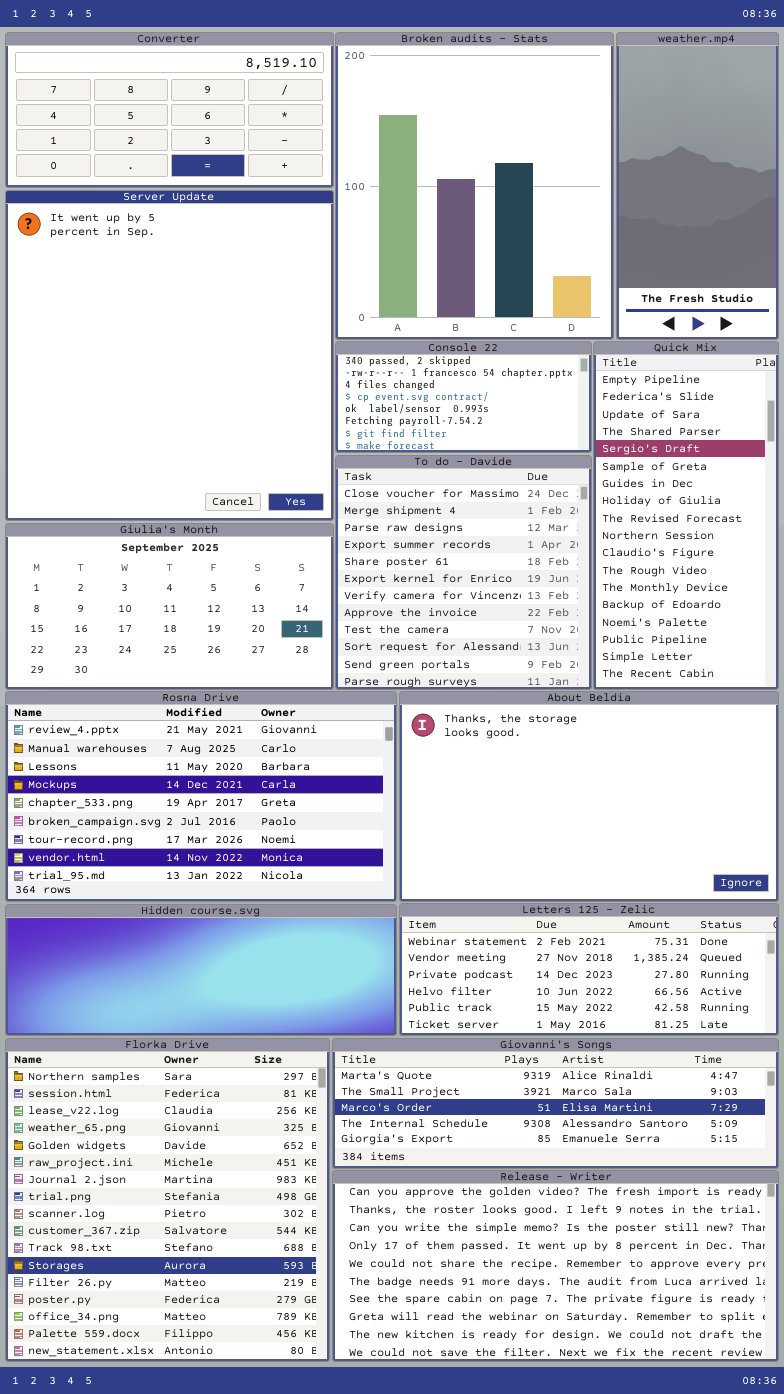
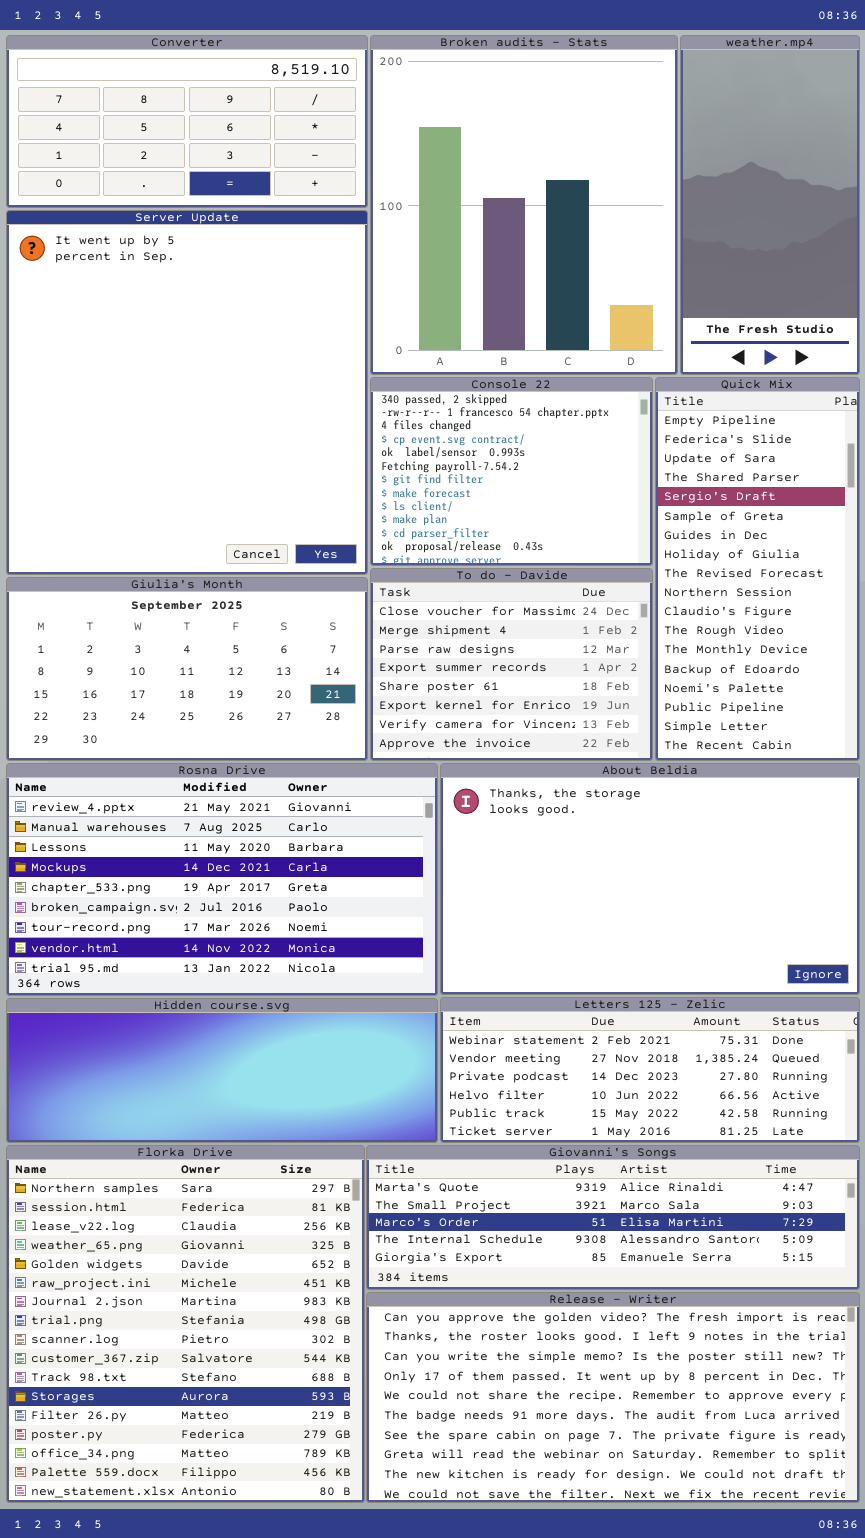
Console 22: [335,341,592,453] -> [370,377,653,566], resized
To do - Davide: [335,455,592,690] -> [370,568,653,761], resized

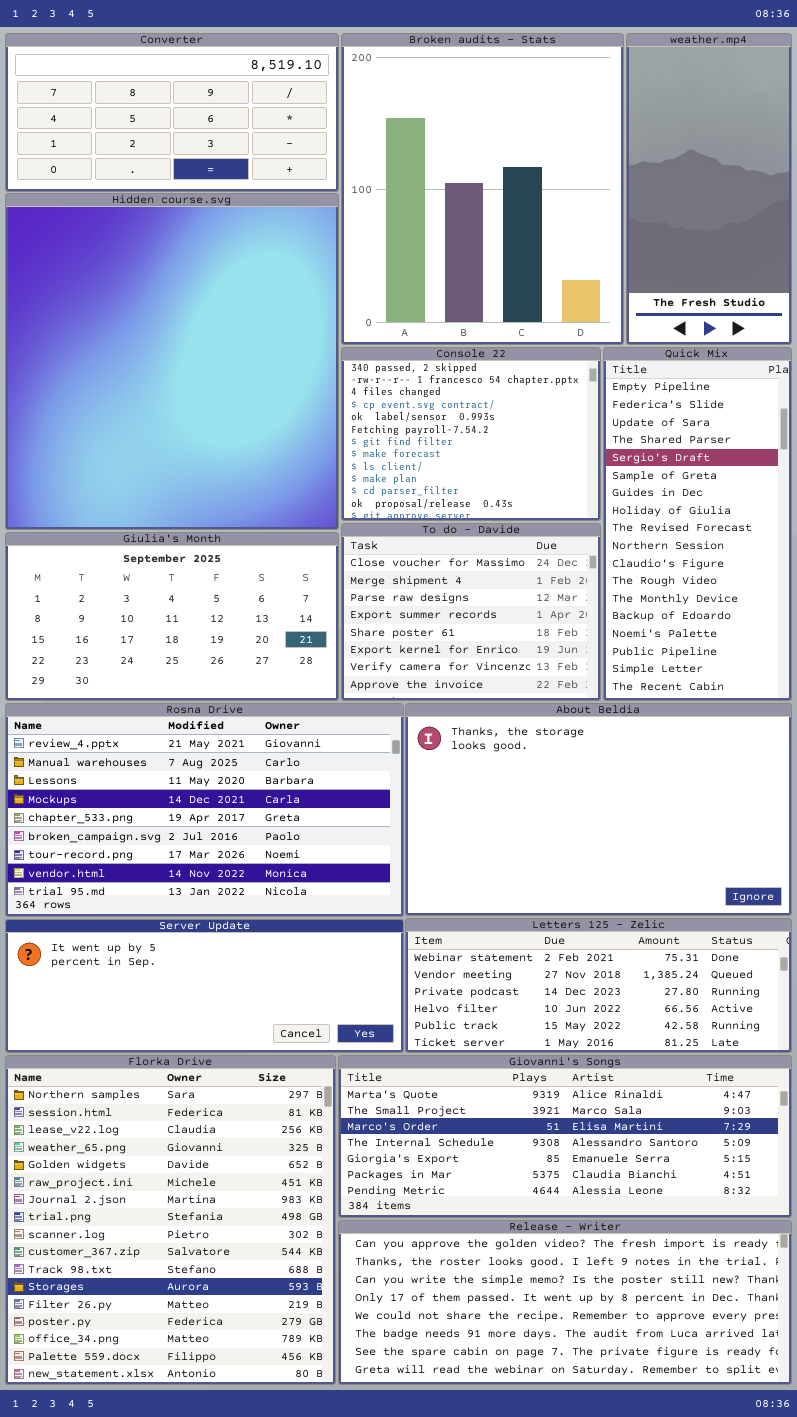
Server Update: [6,210,368,575] -> [5,919,404,1053], moved, resized
Hidden course.svg: [6,998,438,1143] -> [5,193,339,530], moved, resized
Giovanni's Songs: [366,1145,860,1290] -> [338,1055,792,1218], resized
Release - Writer: [366,1292,860,1503] -> [338,1220,792,1385], resized

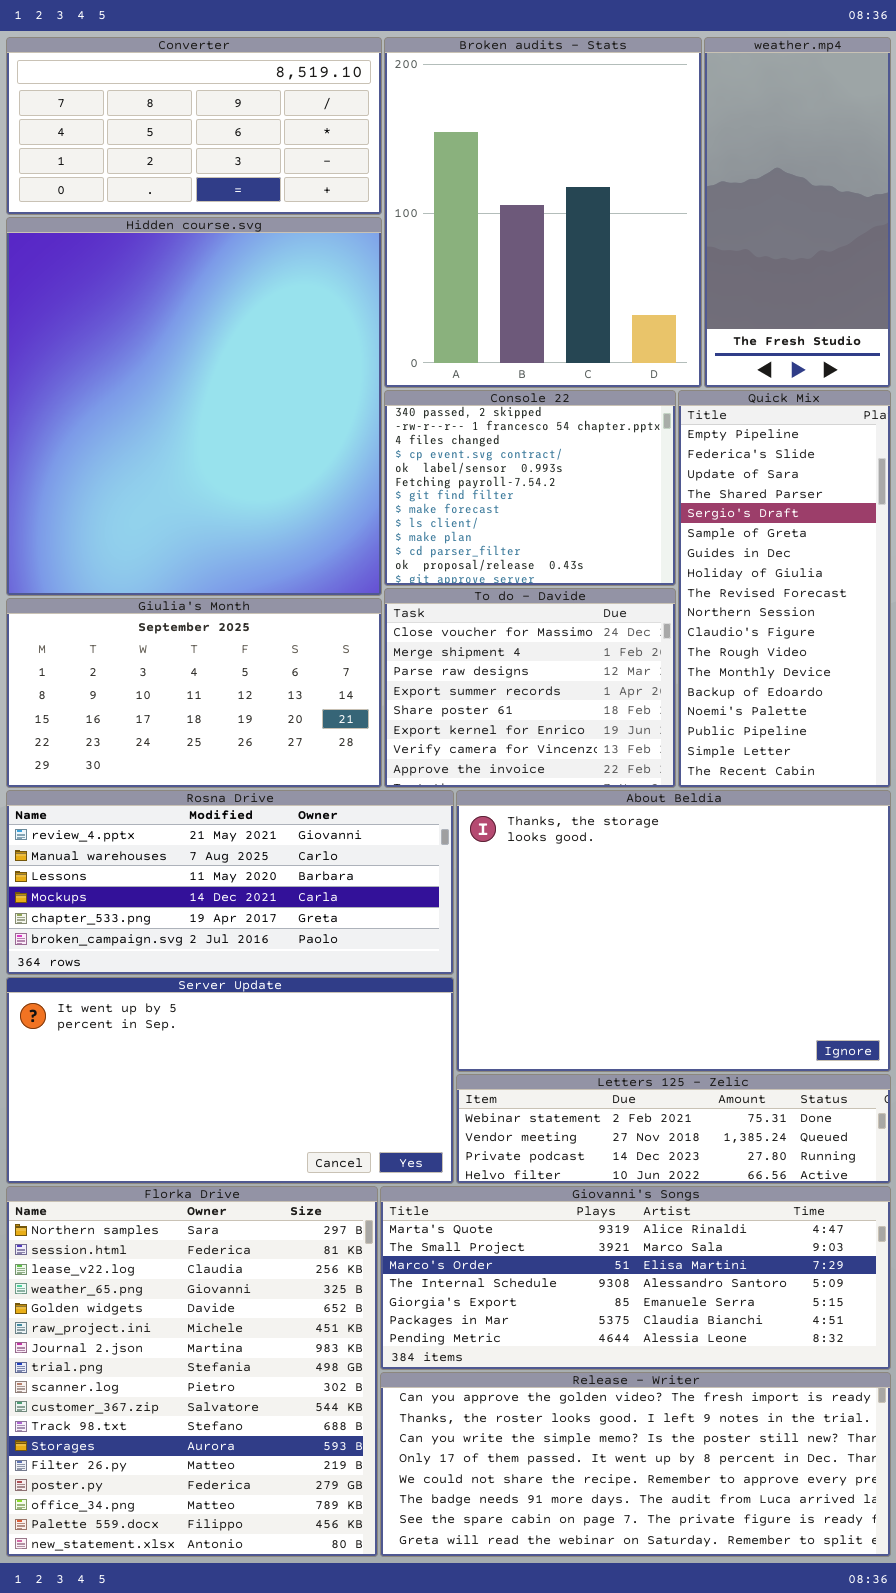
Rosna Drive: [5,703,404,917] -> [6,790,454,975], resized
About Beldia: [405,703,792,916] -> [456,790,891,1072], resized
Letters 125 - Zelic: [405,918,792,1053] -> [456,1074,891,1184], resized
Server Update: [5,919,404,1053] -> [6,977,454,1184], resized

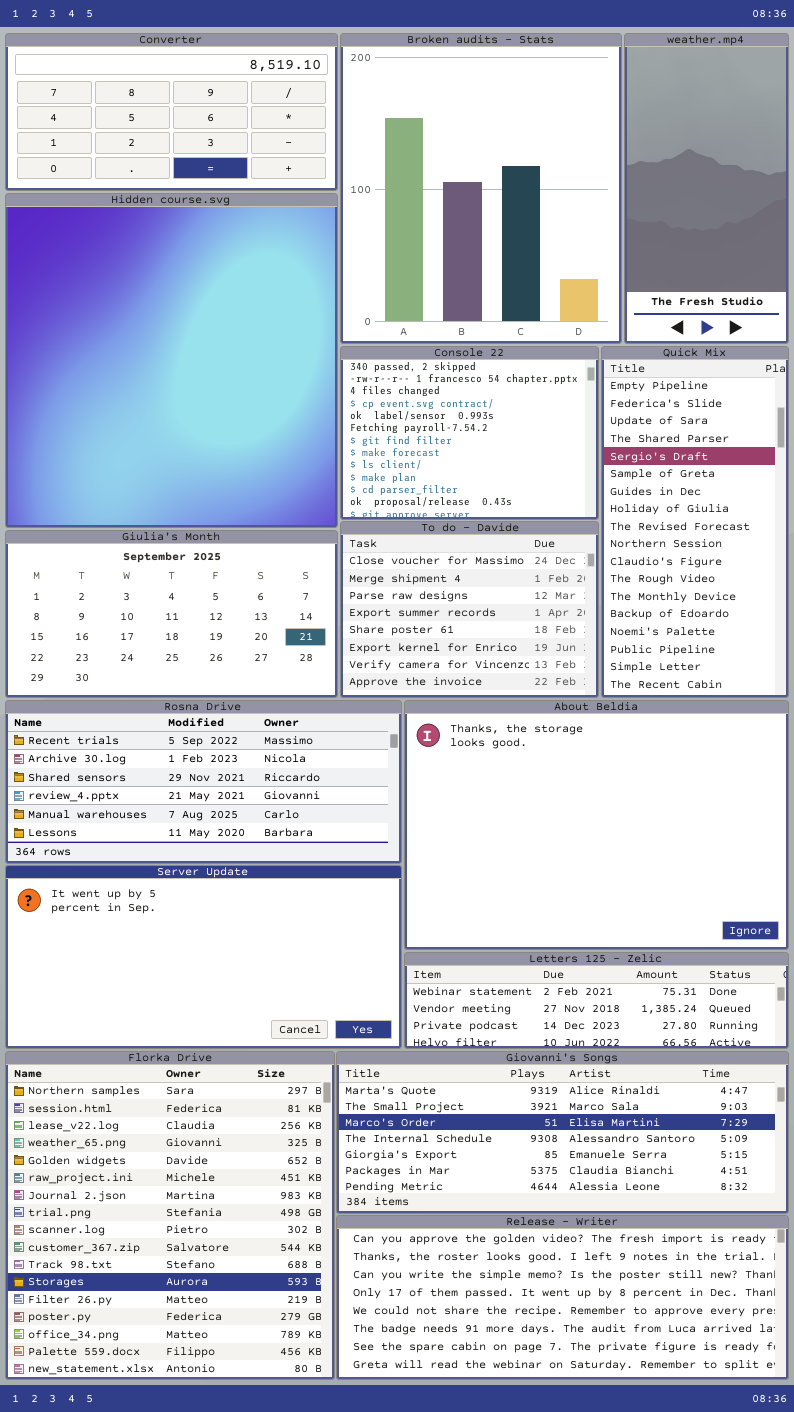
Rosna Drive: [6,790,454,975] -> [5,700,402,864], scrolled up 3 rows

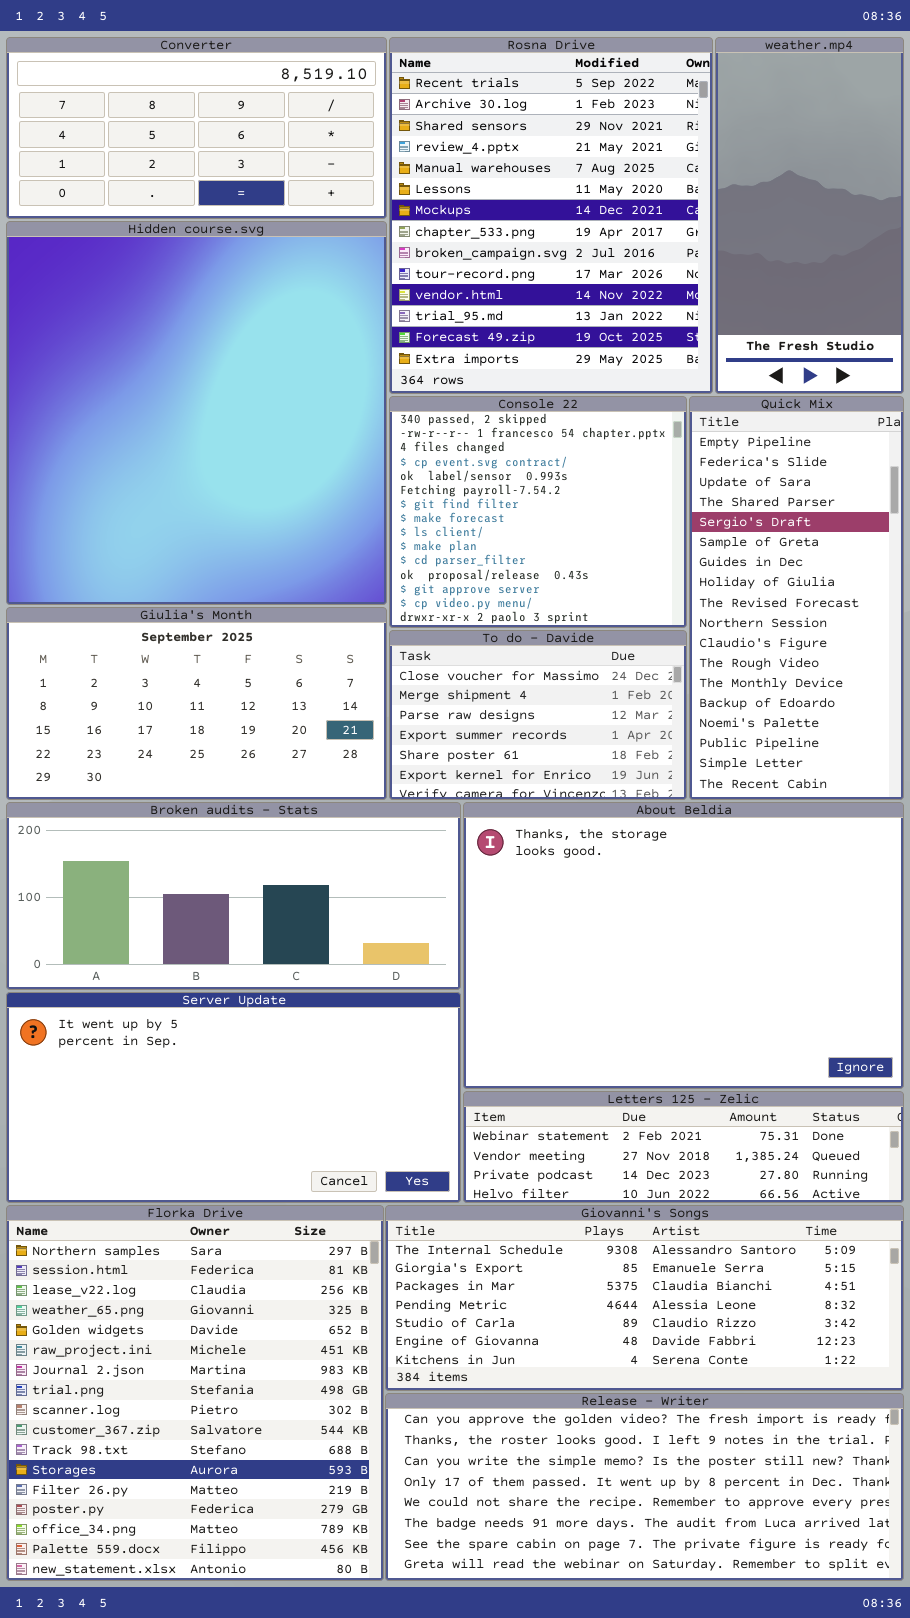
Broken audits - Stats: [340,33,622,344] -> [6,802,461,990], moved, resized
Console 22: [340,346,599,520] -> [389,396,687,628], resized
To do - Davide: [340,521,599,698] -> [389,630,687,800], resized
Rosna Drive: [5,700,402,864] -> [389,37,713,394], moved, resized
Giovanni's Songs: [336,1051,789,1214] -> [385,1205,904,1391], scrolled down 3 rows

